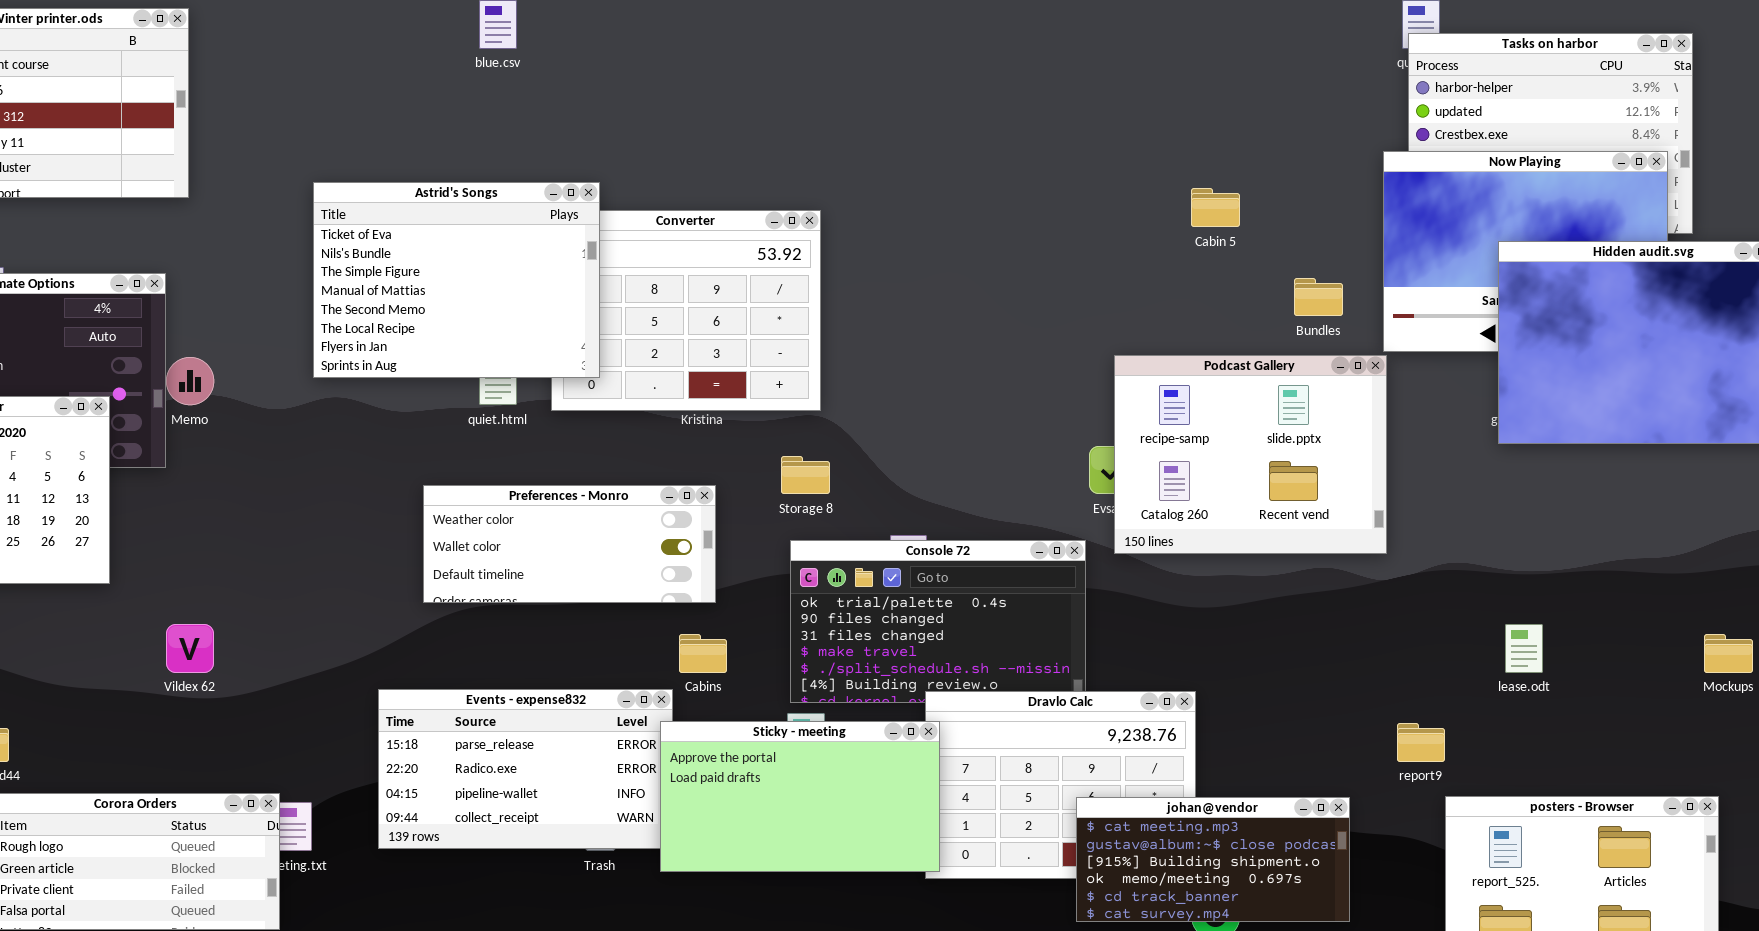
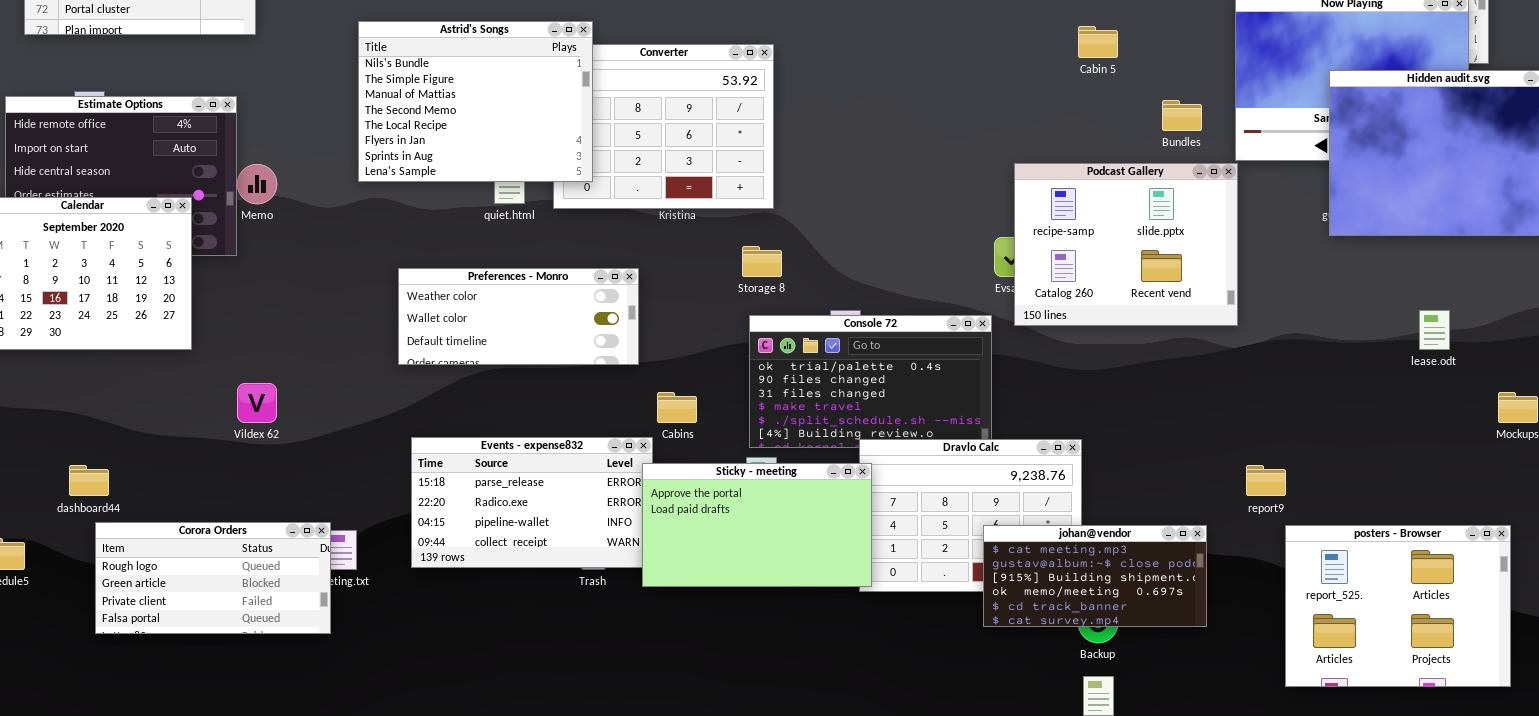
Astrid's Songs: [313,182,600,378] -> [358,21,593,182], scrolled down 1 row
Preferences - Monro: [423,485,716,603] -> [398,268,639,365], moved
lease.odt: [1505,624,1543,673] -> [1419,310,1450,350], moved

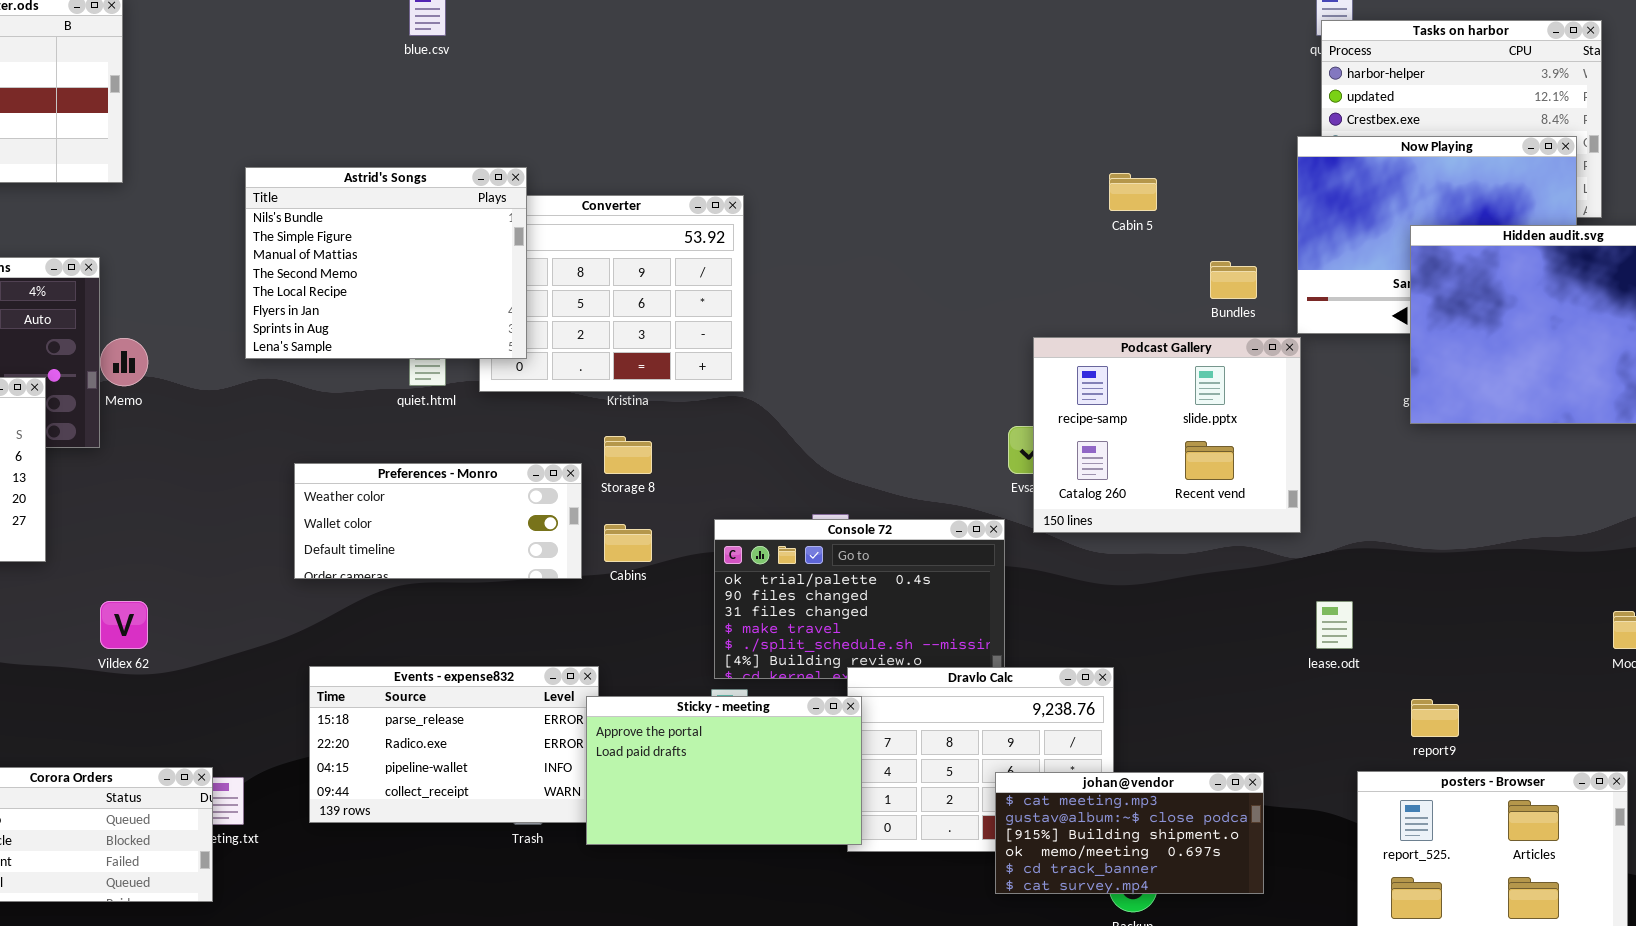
Storage 8: [742,246,782,277] -> [604,436,652,474], moved
lease.odt: [1419,310,1450,350] -> [1316,601,1353,649], moved
Cabins: [657,392,697,423] -> [604,524,652,562], moved
report9: [1246,465,1286,496] -> [1411,699,1459,737], moved

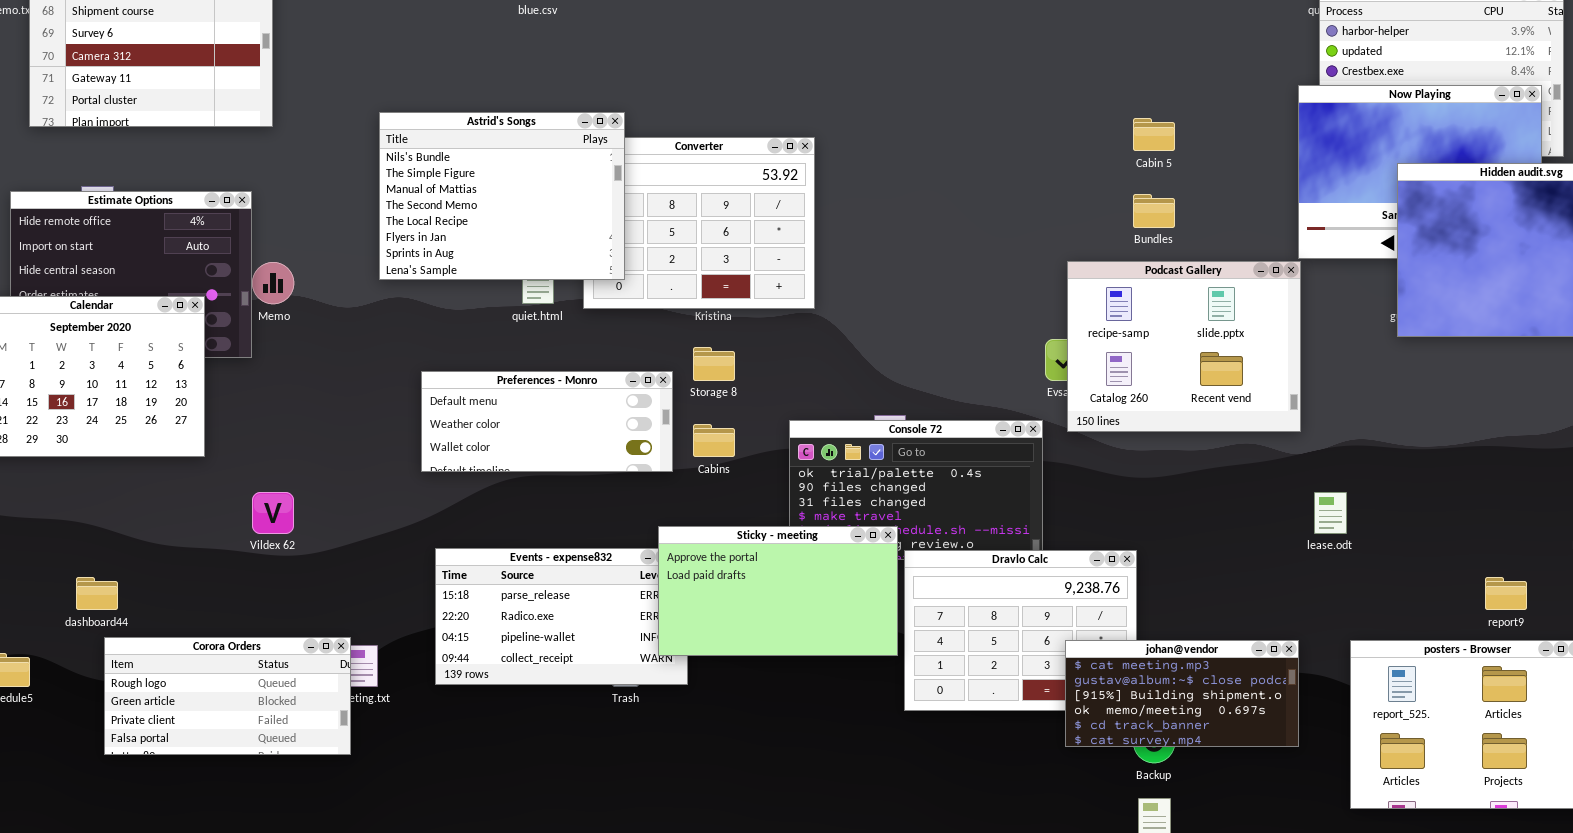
Bundles: [1210,261,1257,299] -> [1133,194,1175,228], moved
Preferences - Monro: [294,463,582,579] -> [421,371,673,472], scrolled up 1 row
Sticky - meeting: [586,696,862,845] -> [658,526,898,656], moved
report9: [1411,699,1459,737] -> [1485,577,1527,610], moved
johan@vendor: [995,772,1264,894] -> [1065,640,1299,747], moved

